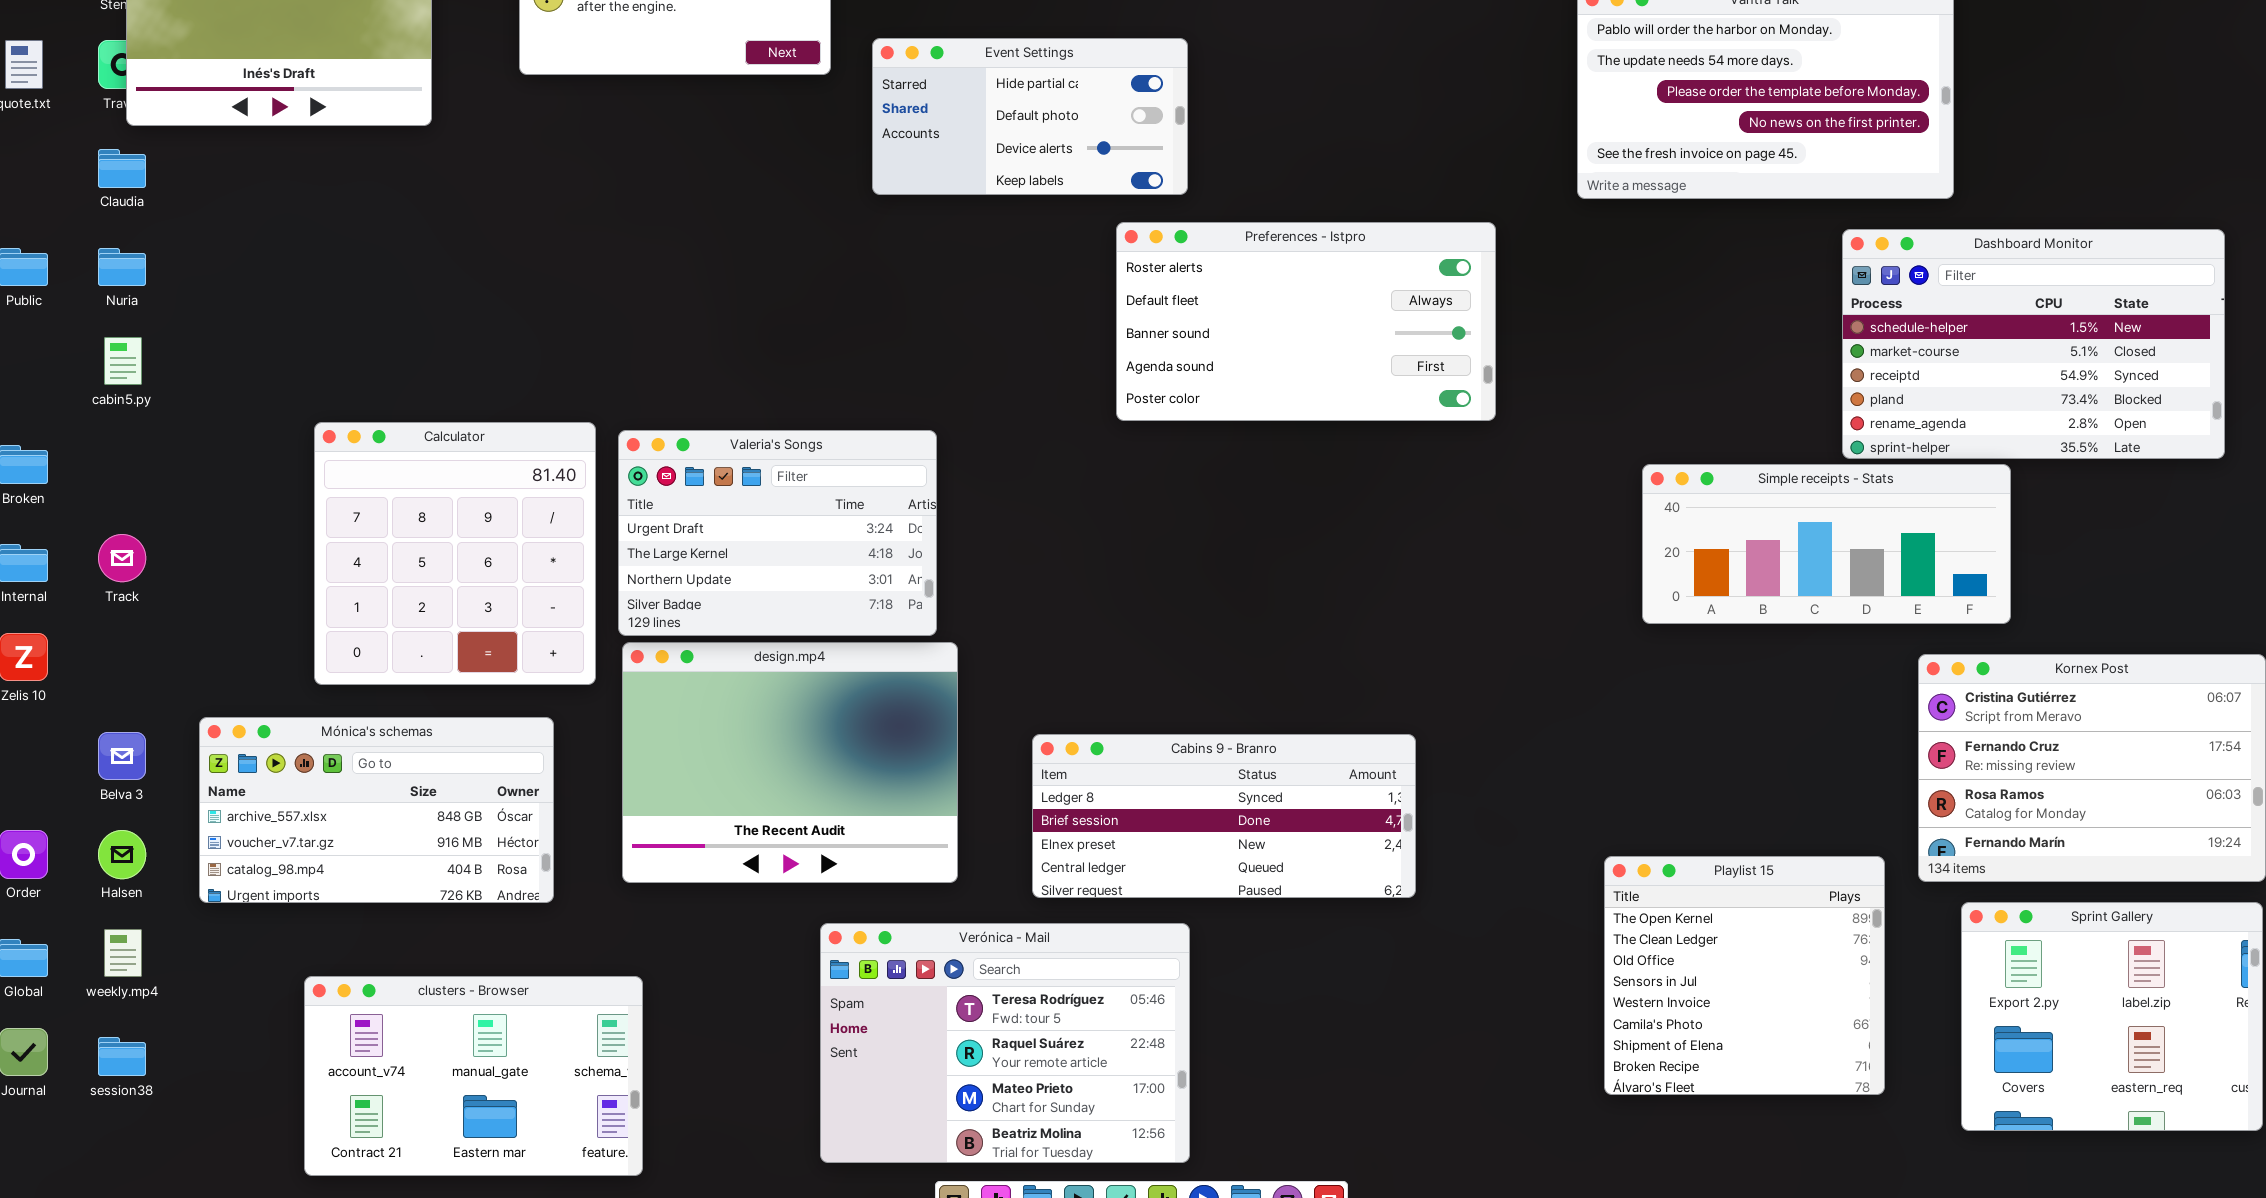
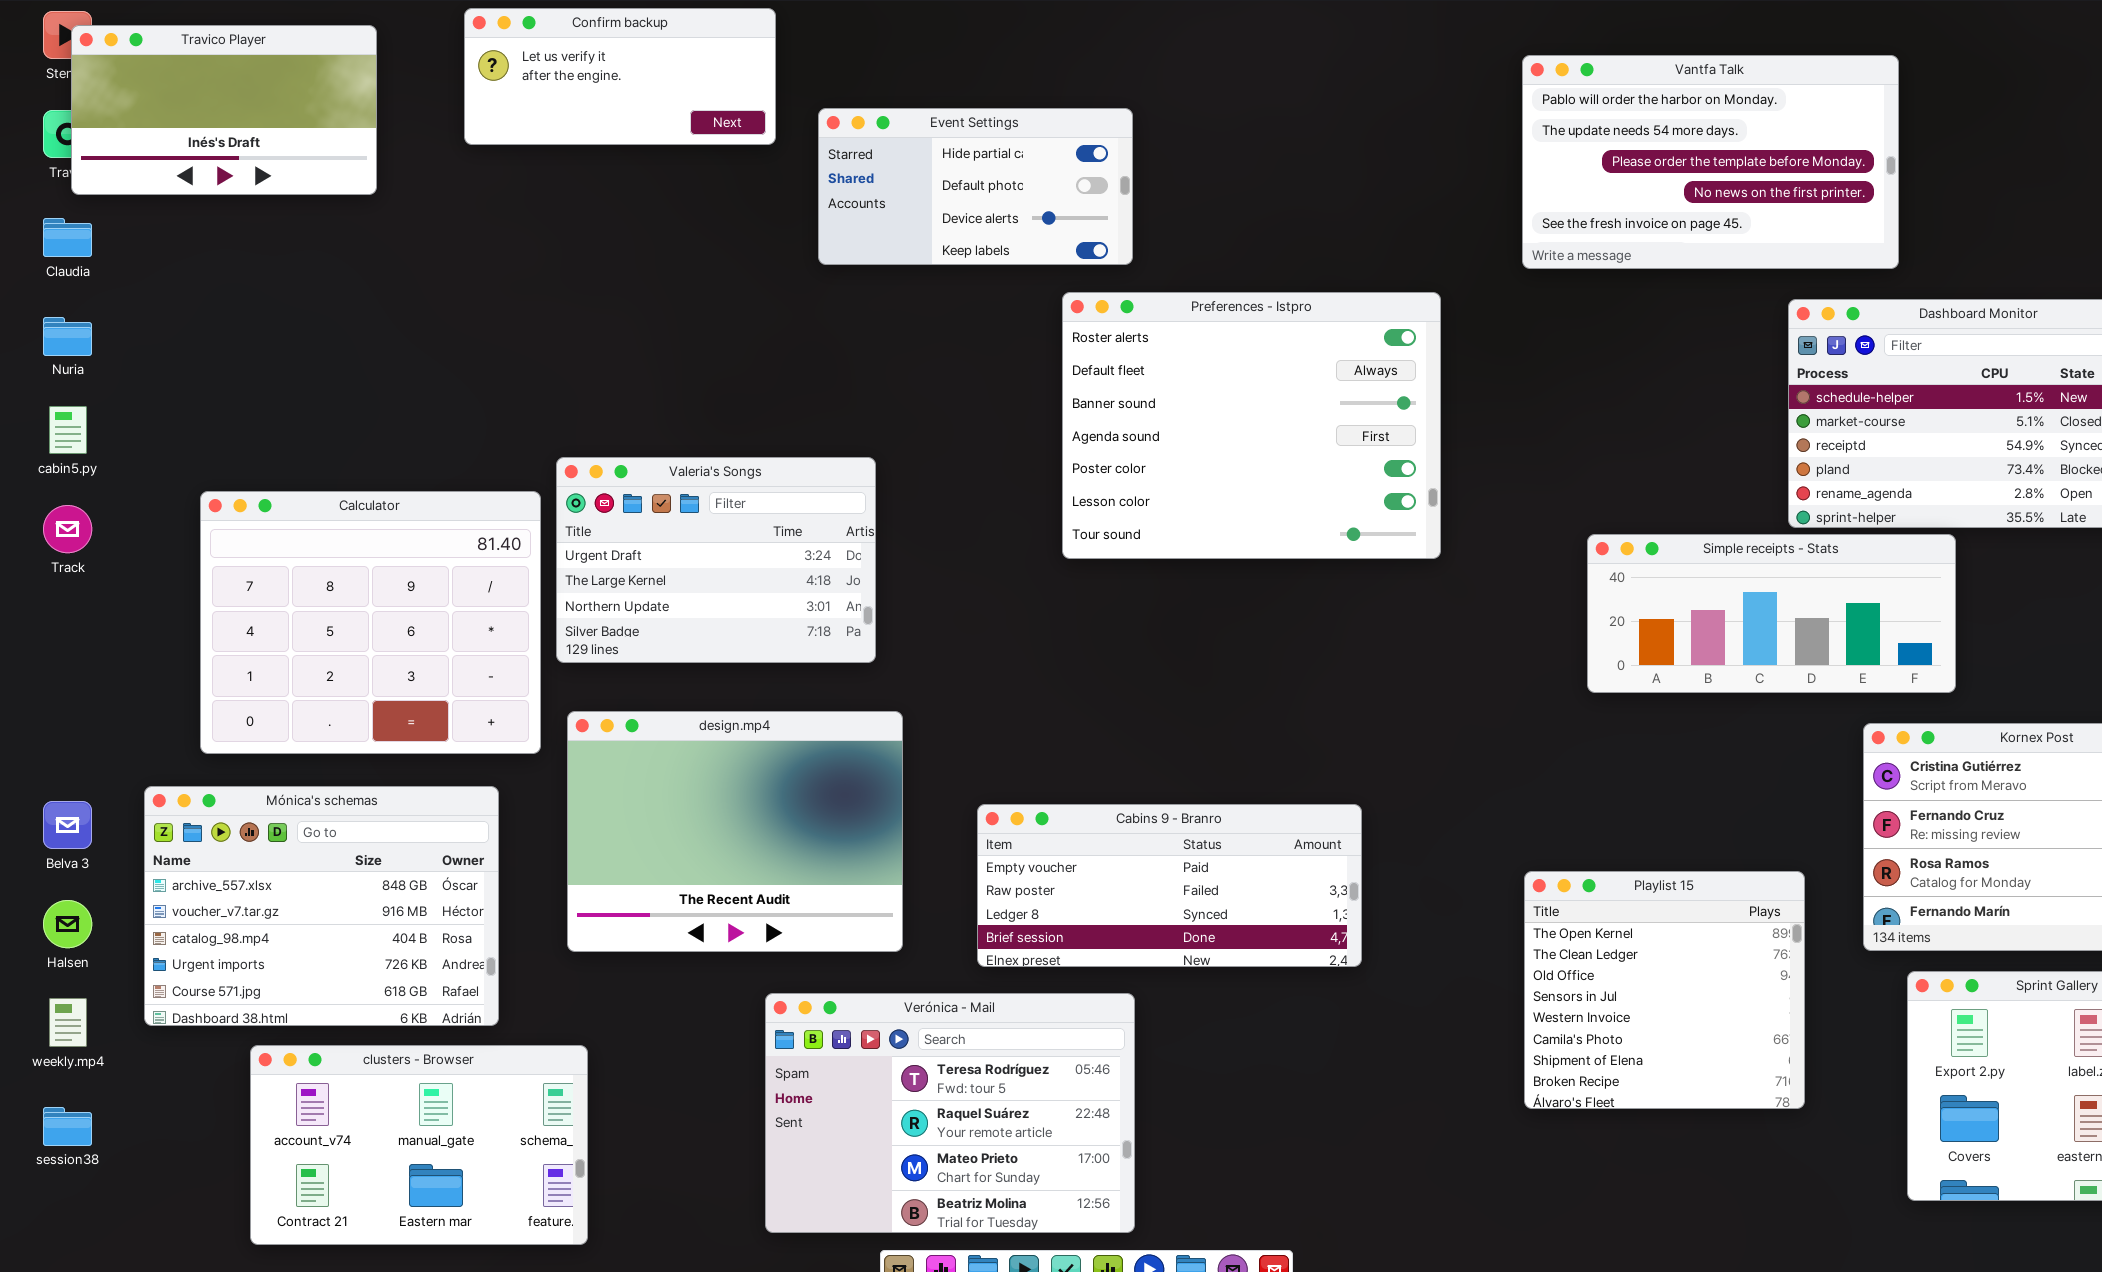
Preferences - Istpro: [1116,222,1496,421] -> [1062,292,1441,559], resized
Calculator: [314,422,596,685] -> [200,491,541,754], resized
Valeria's Songs: [618,430,937,636] -> [556,457,876,663], moved
Track: [98,534,146,582] -> [43,505,92,553], moved
Mónica's schemas: [199,717,554,903] -> [144,786,499,1026], resized
Cabins 9 - Branro: [1032,734,1416,898] -> [977,804,1362,967], scrolled up 2 rows
Playlist 15: [1604,856,1885,1095] -> [1524,871,1805,1109], moved

